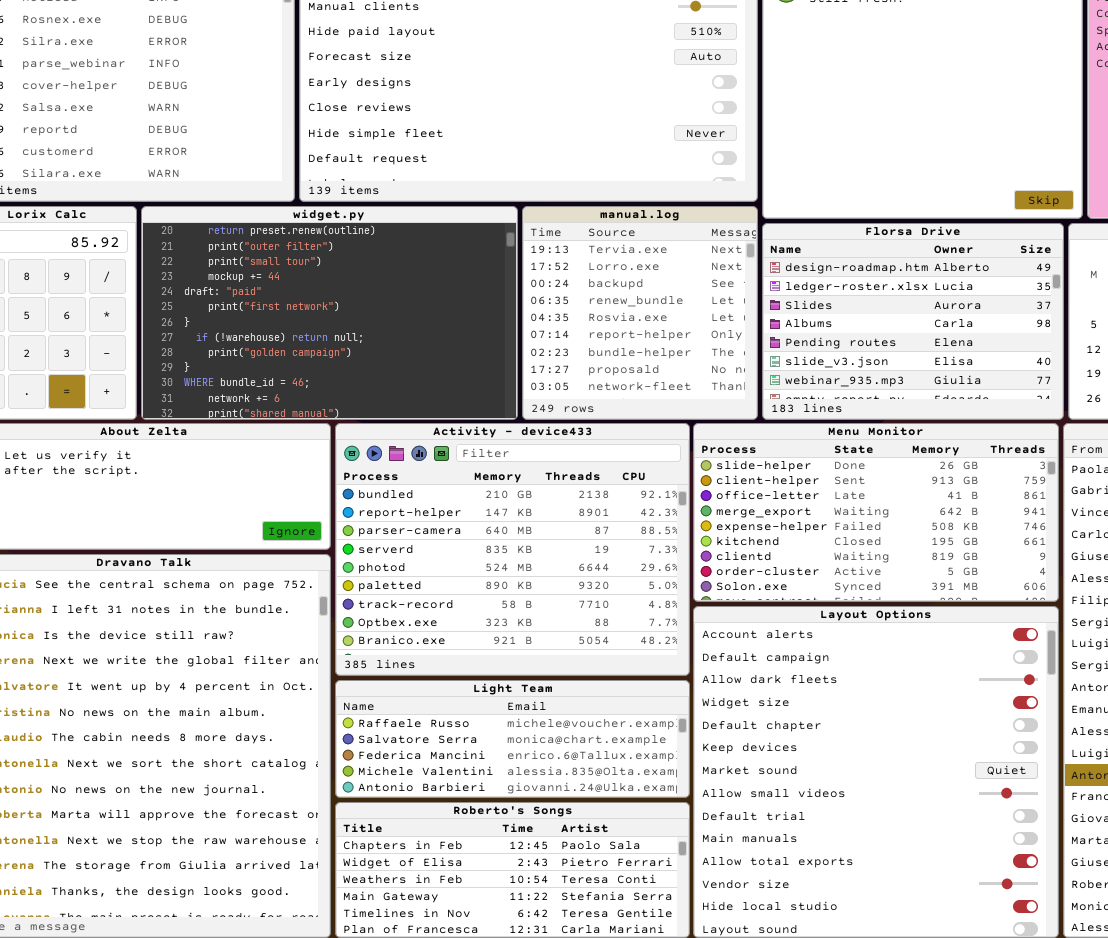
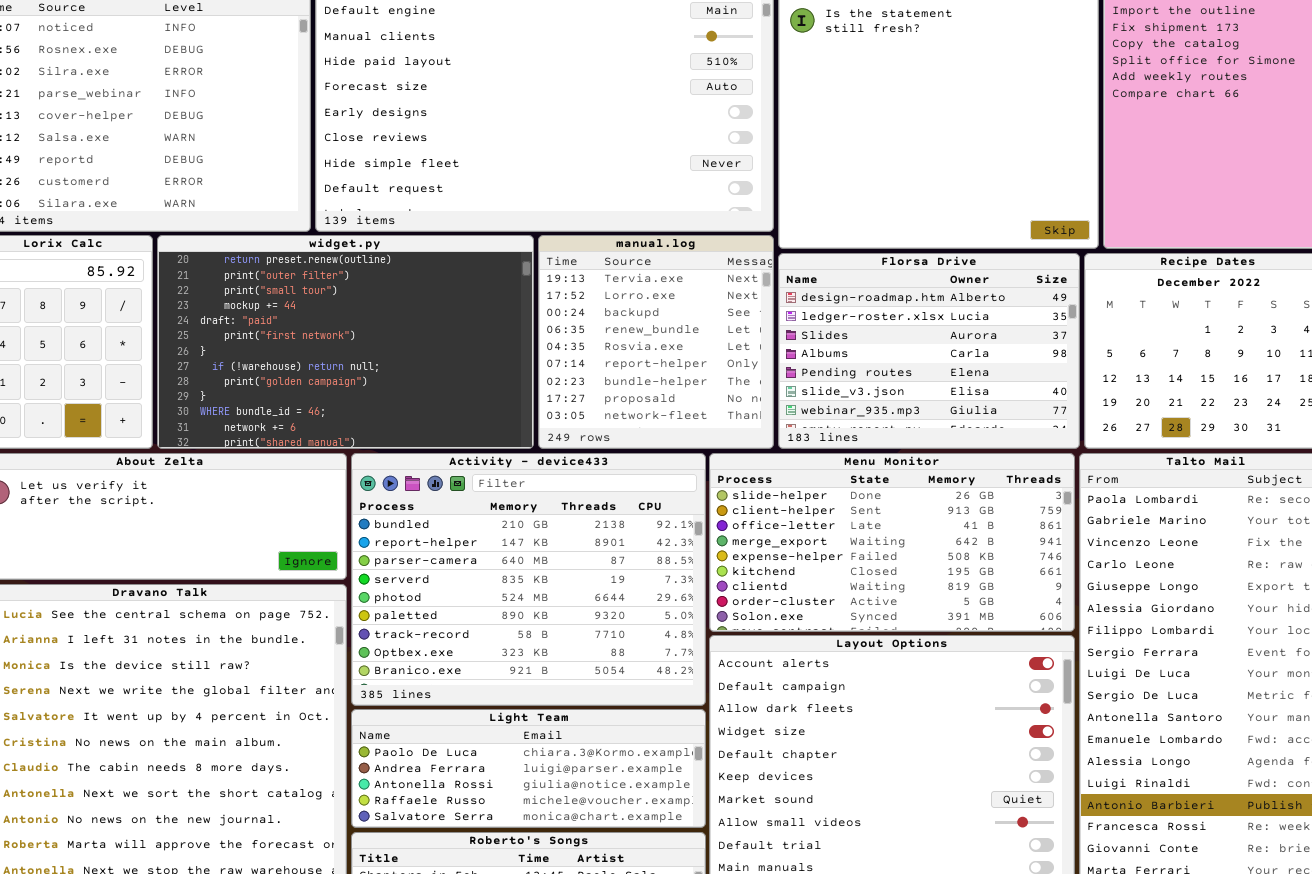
Light Team: [335,680,690,798] -> [351,709,706,828], scrolled up 3 rows

